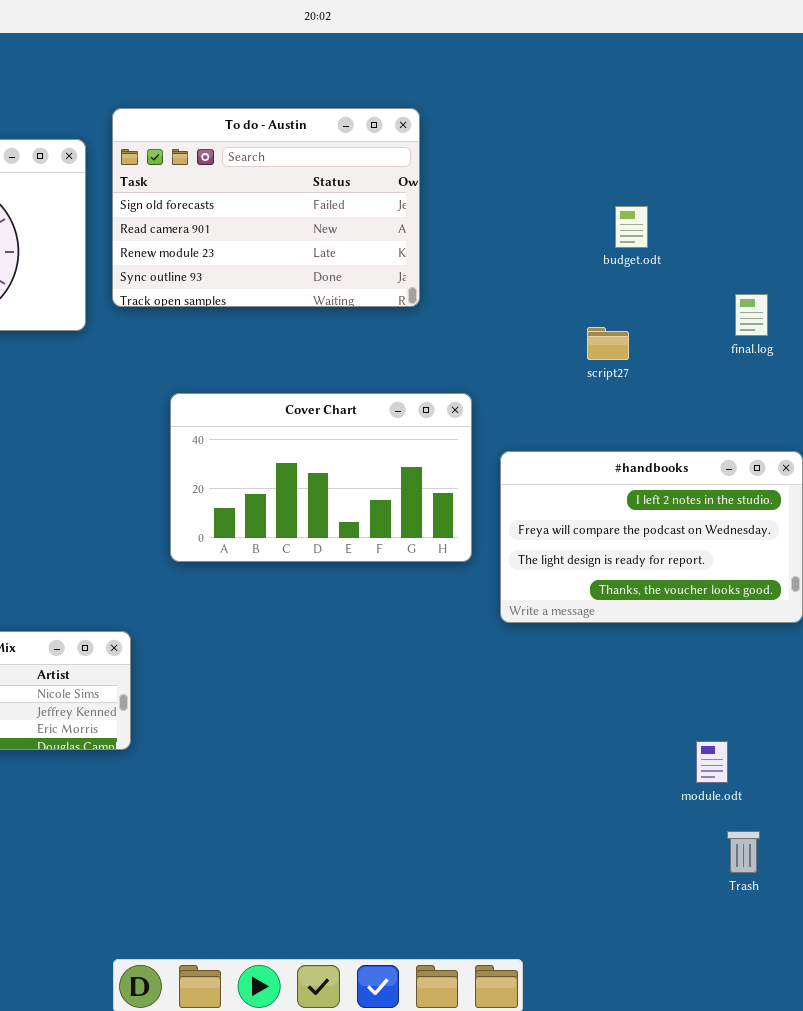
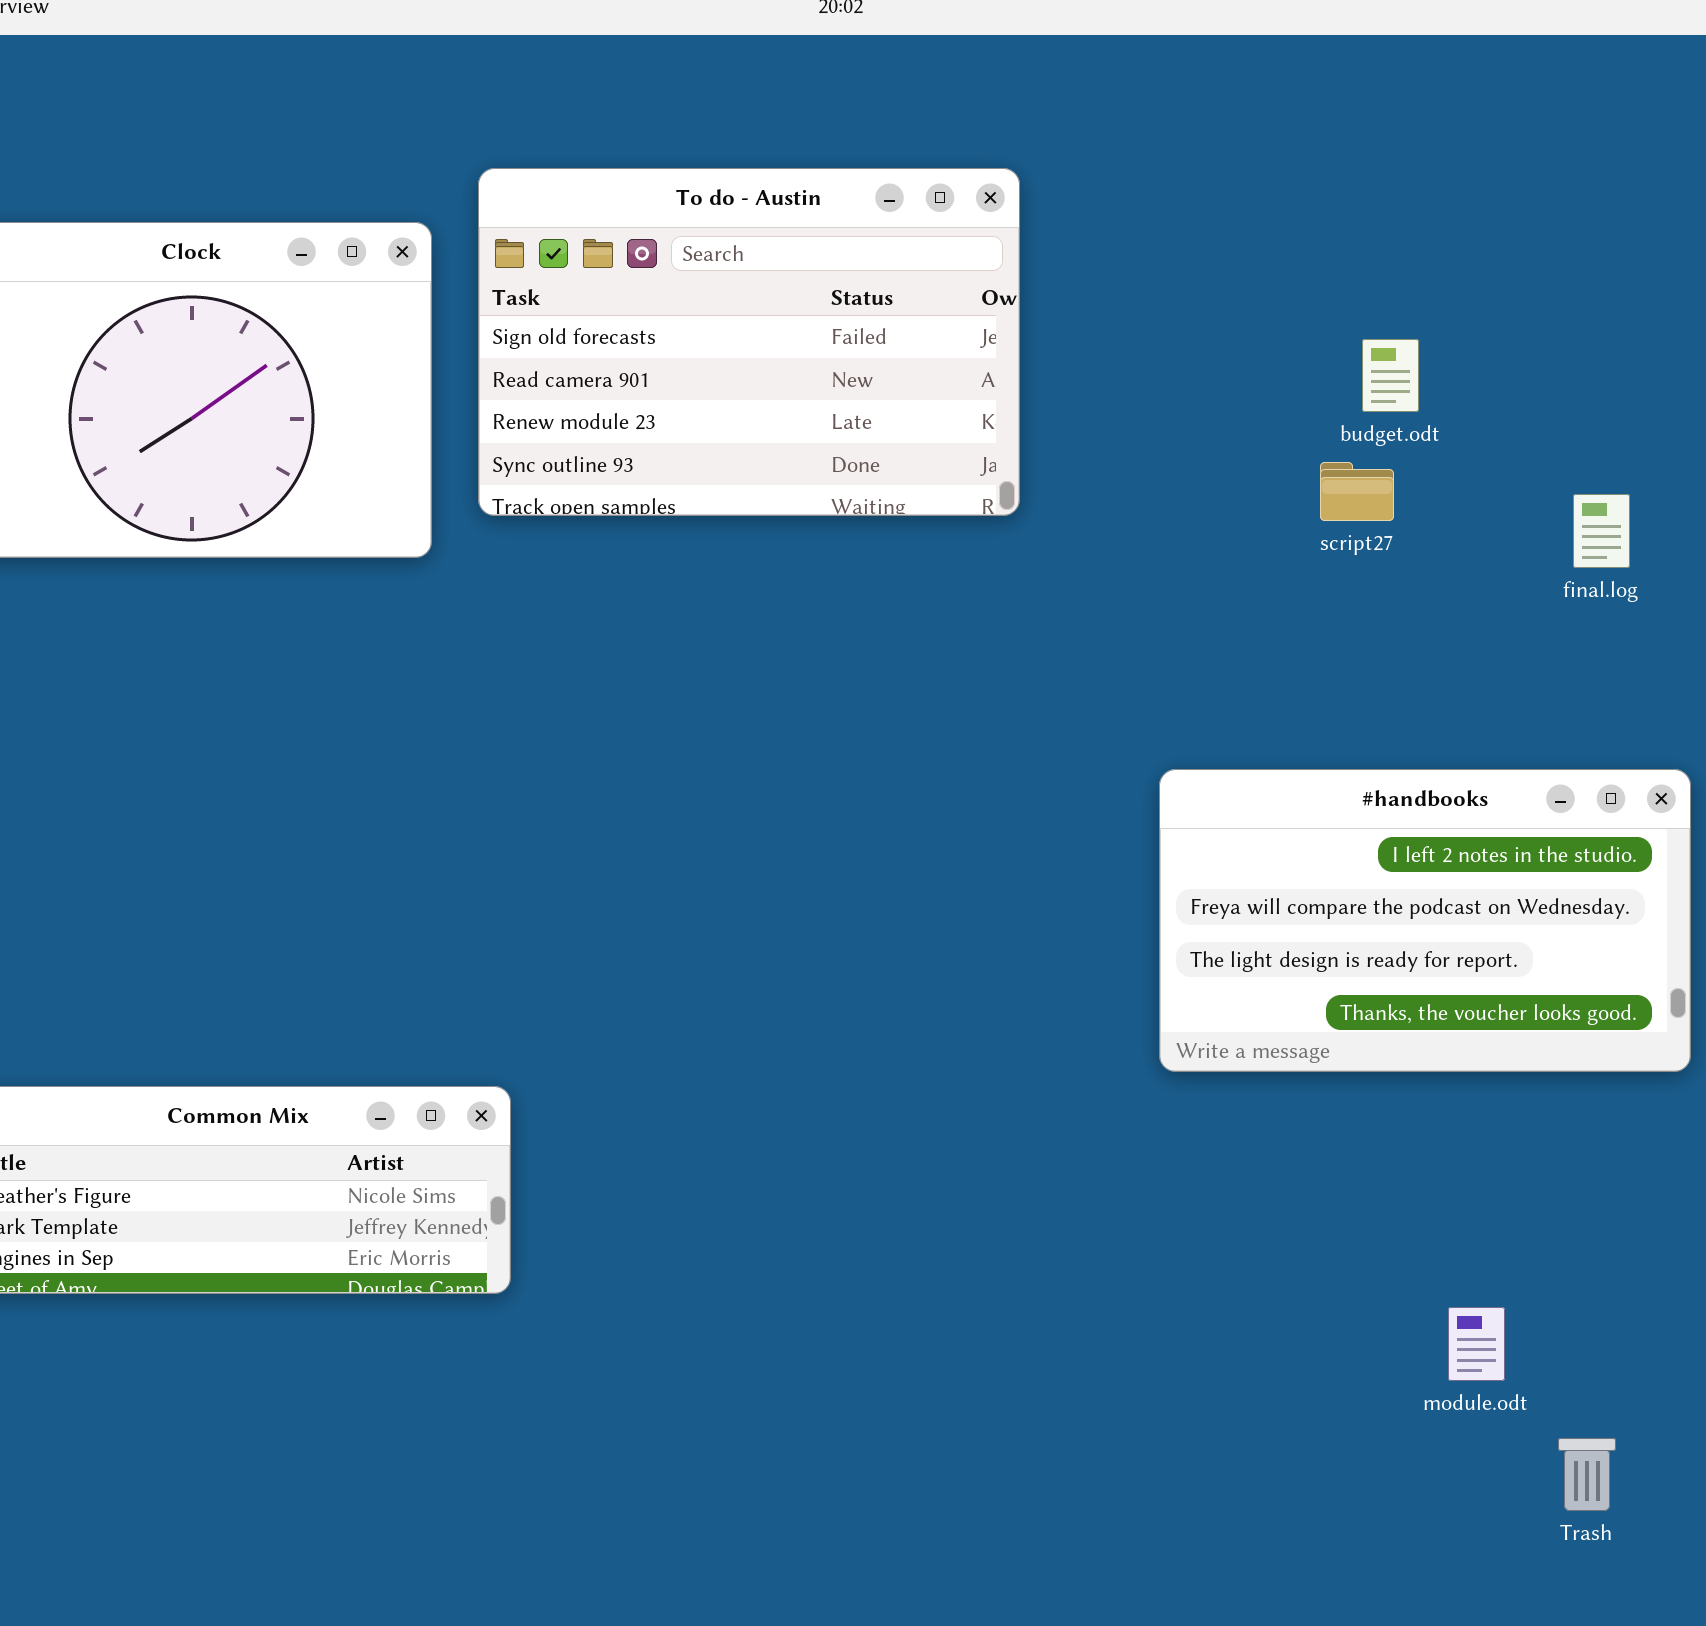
script27: [587,327,629,360] -> [1320,462,1394,521], moved
Cover Chart: [170,393,472,562] -> none, closed
module.odt: [696,741,728,783] -> [1448,1307,1505,1381], moved

